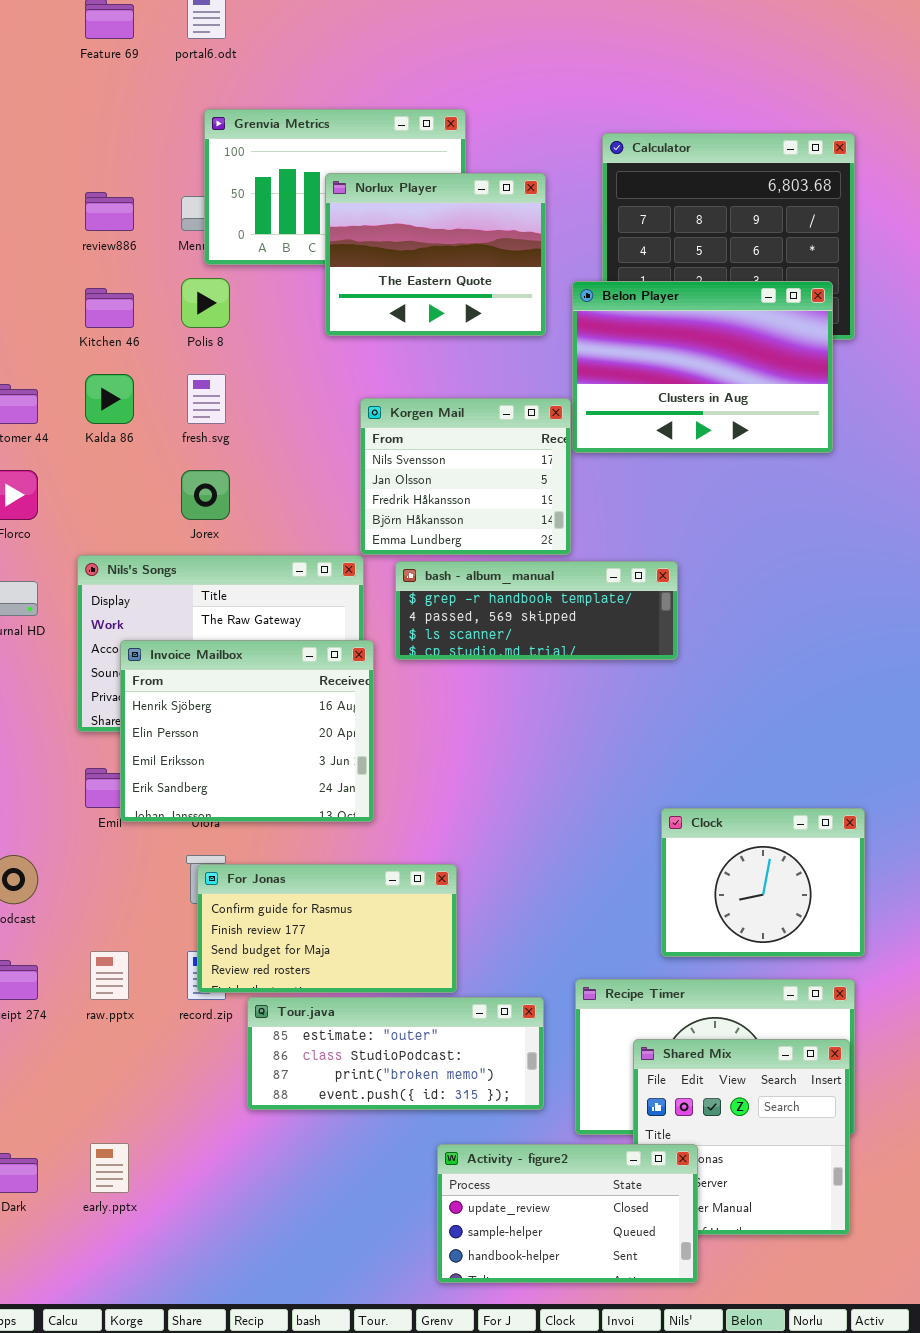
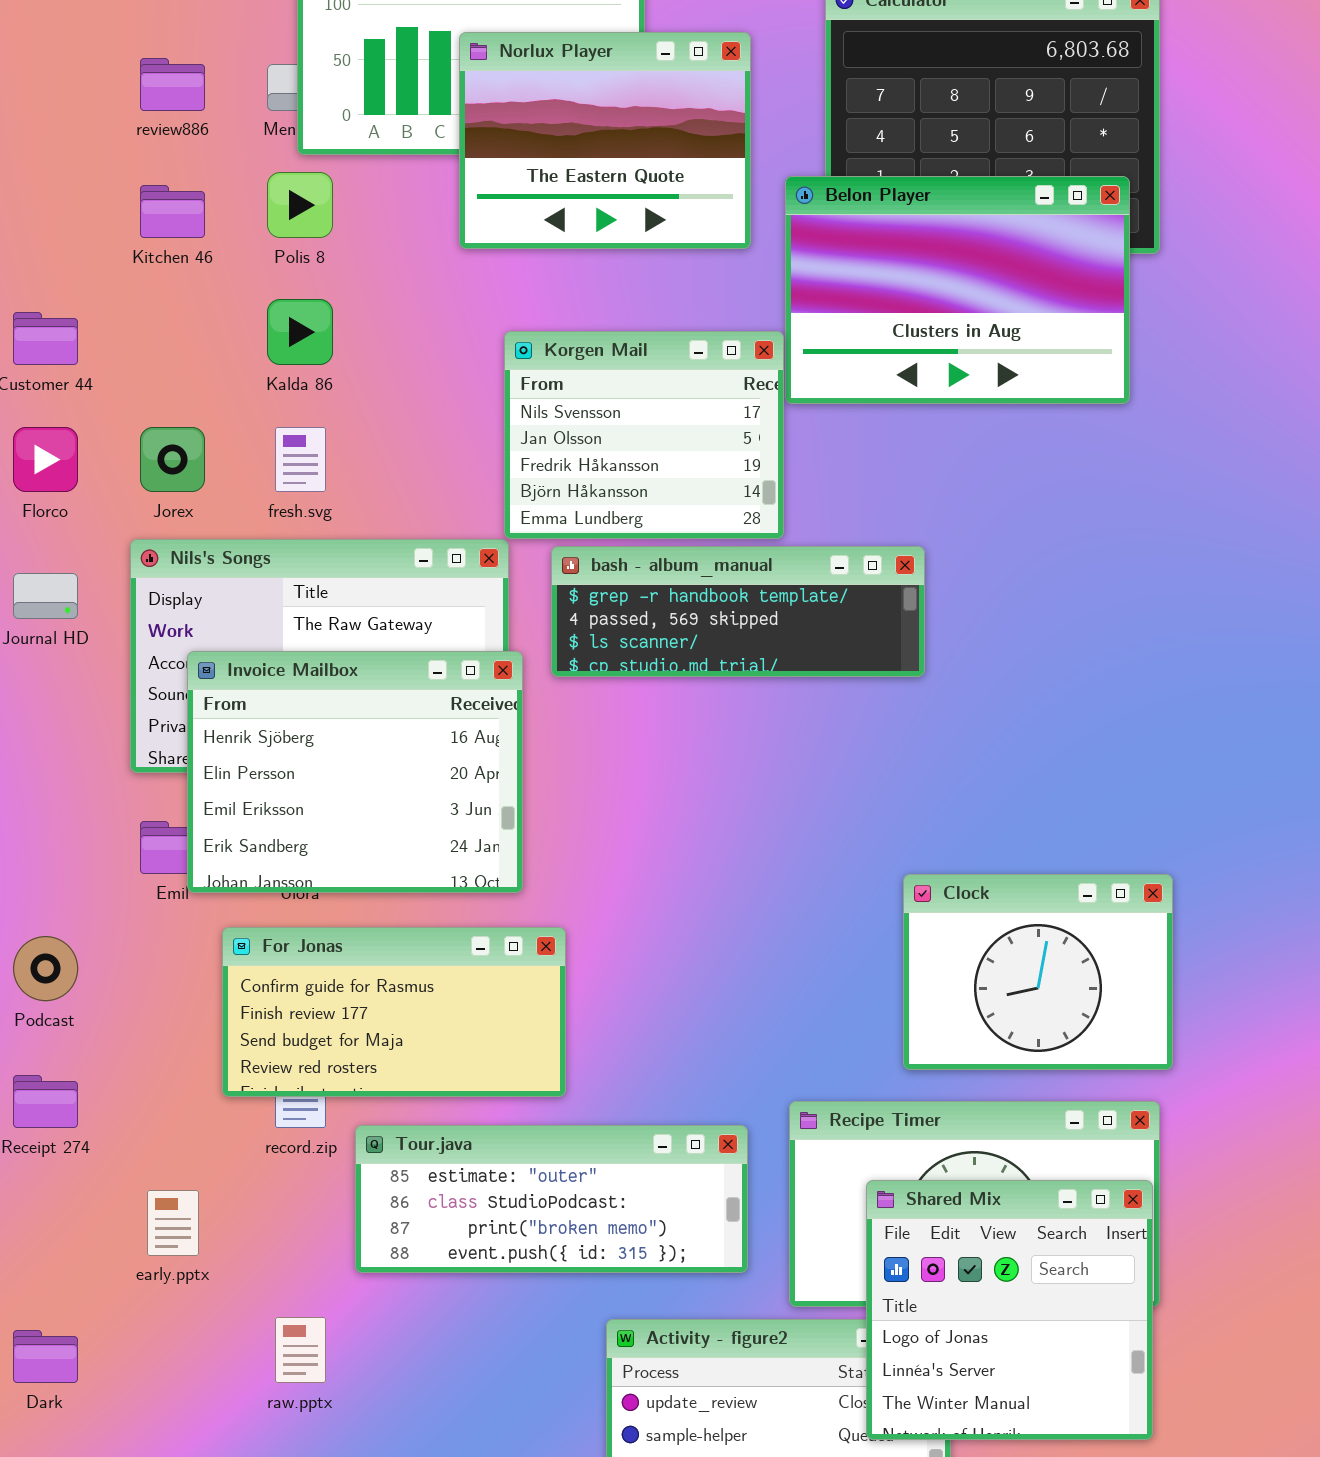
Kalda 86: [85,374,134,424] -> [267,299,333,365], moved
fresh.svg: [187,374,226,424] -> [275,427,326,492], moved
Jorex: [181,470,230,520] -> [140,427,205,492], moved
For Jonas: [197,864,457,993] -> [222,927,566,1097], moved
raw.pptx: [90,951,129,1000] -> [275,1317,326,1383], moved
Shared Mix: [633,1039,850,1235] -> [866,1180,1153,1440], raised
early.pptx: [90,1143,129,1193] -> [147,1190,199,1256], moved

